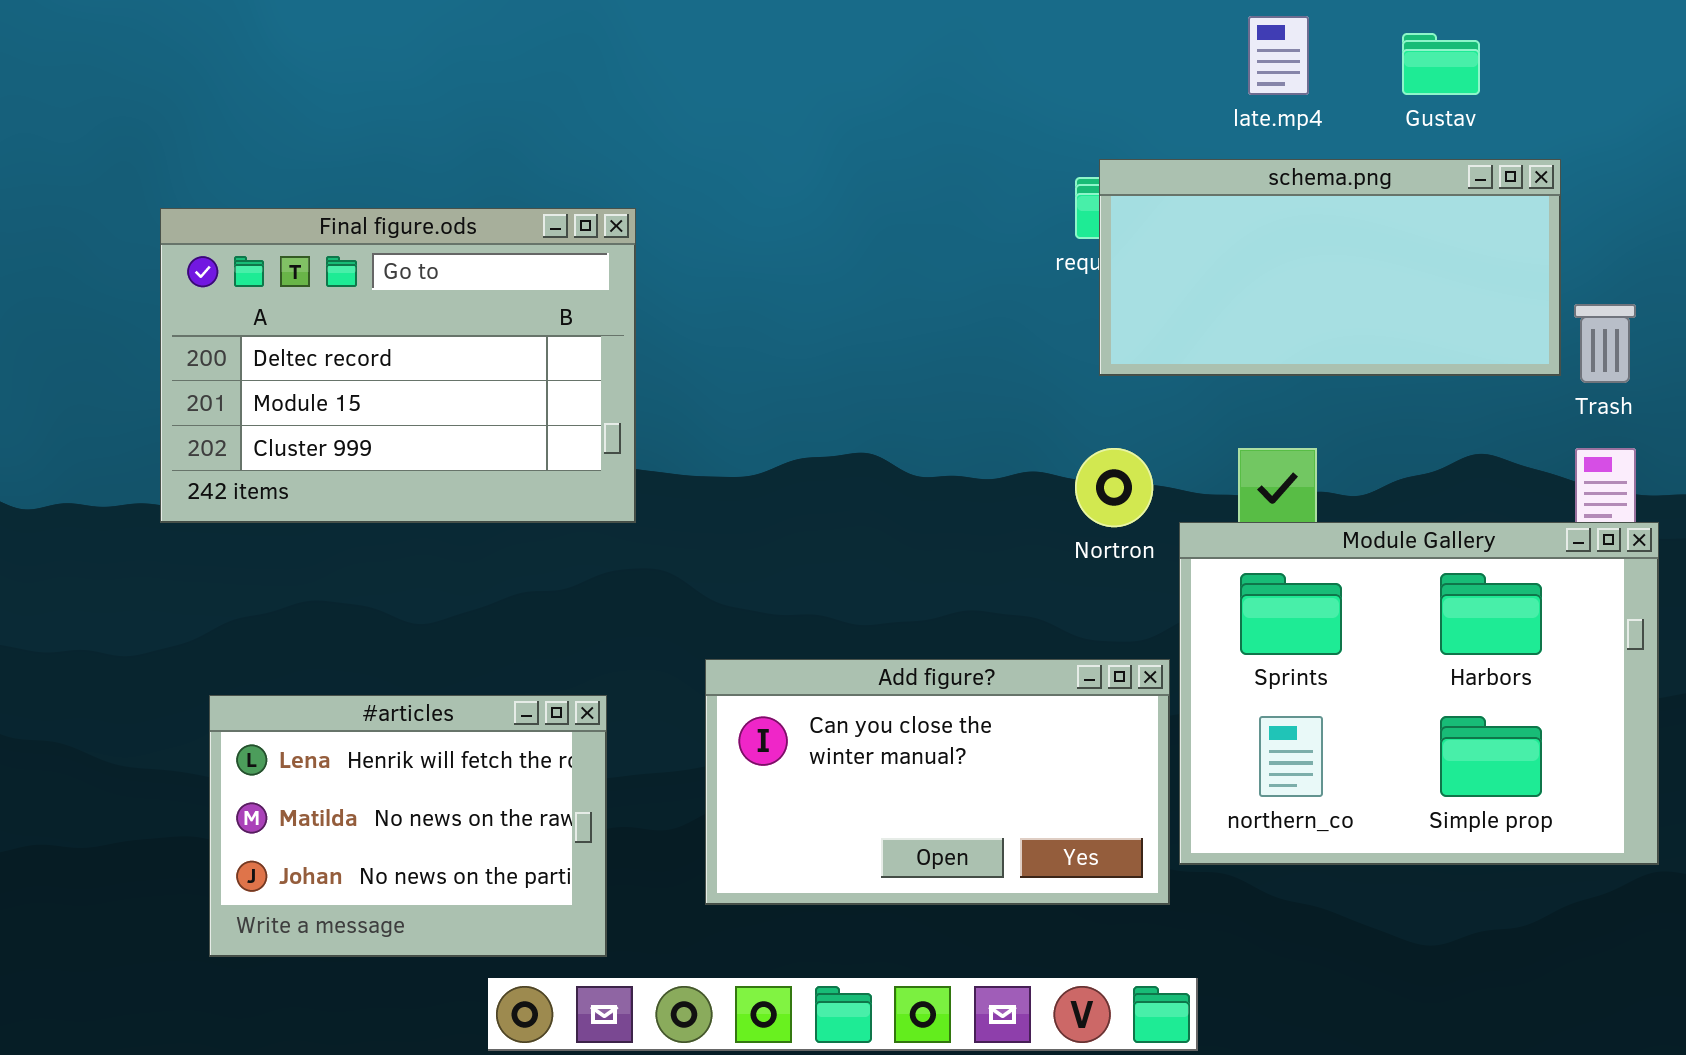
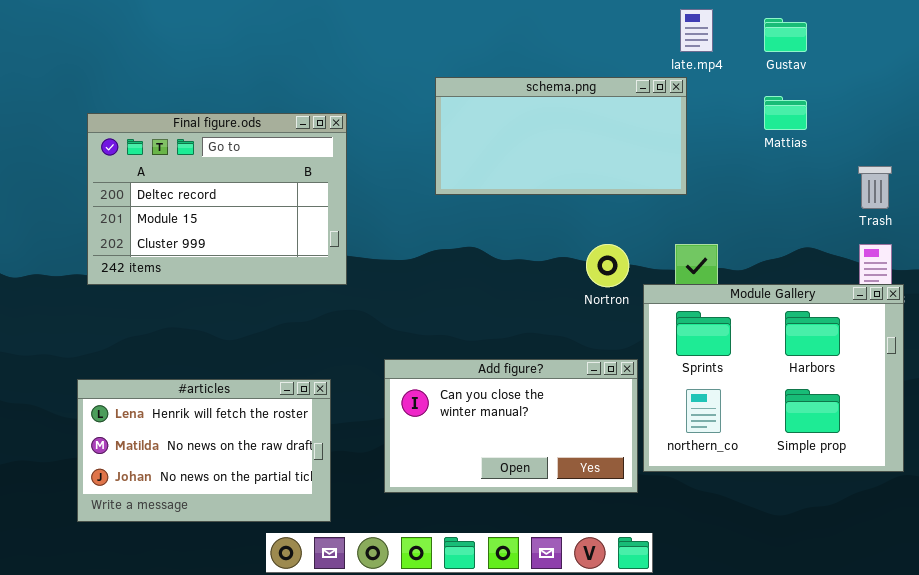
schema.png: [1099,159,1561,376] -> [435,77,687,195], moved
#articles: [209,695,607,957] -> [77,379,331,522], resized

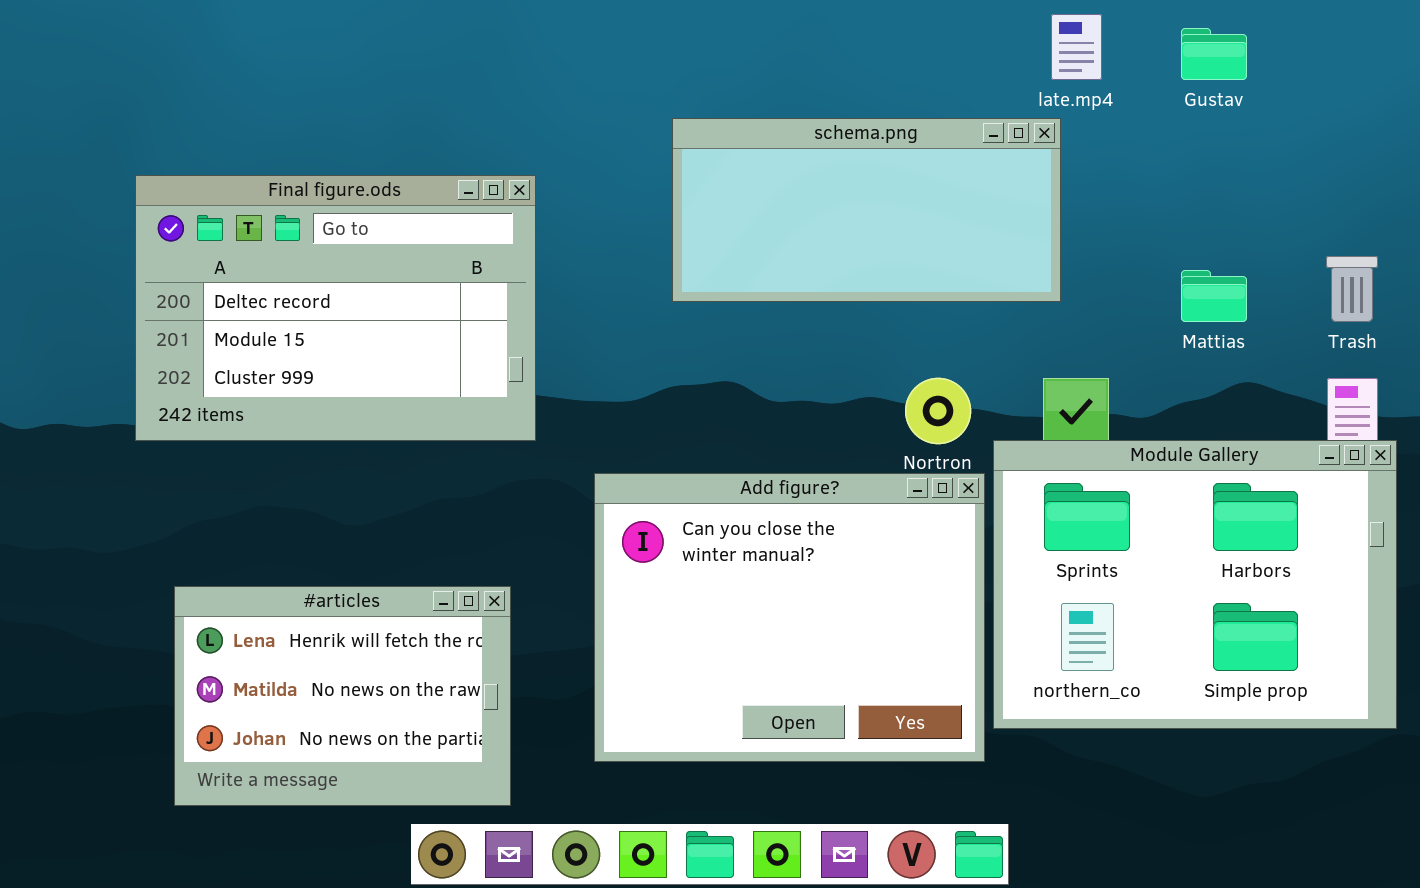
Mattias: [764,96,807,130] -> [1181,270,1247,322], moved
Add figure?: [384,359,638,493] -> [594,473,985,762], resized
#articles: [77,379,331,522] -> [174,586,511,806], resized

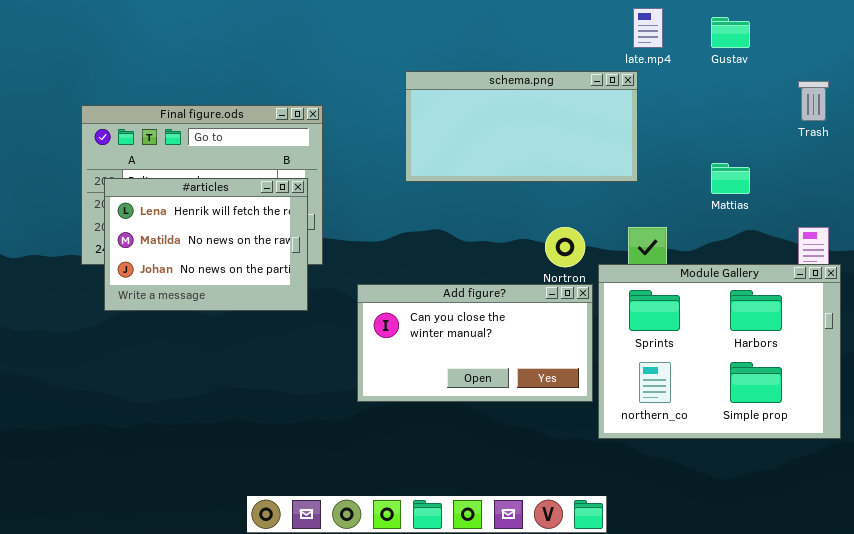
Trash: [1326,256,1378,322] -> [798,81,829,121], moved
Add figure?: [594,473,985,762] -> [357,284,593,402], resized
#articles: [174,586,511,806] -> [104,178,308,311], moved

